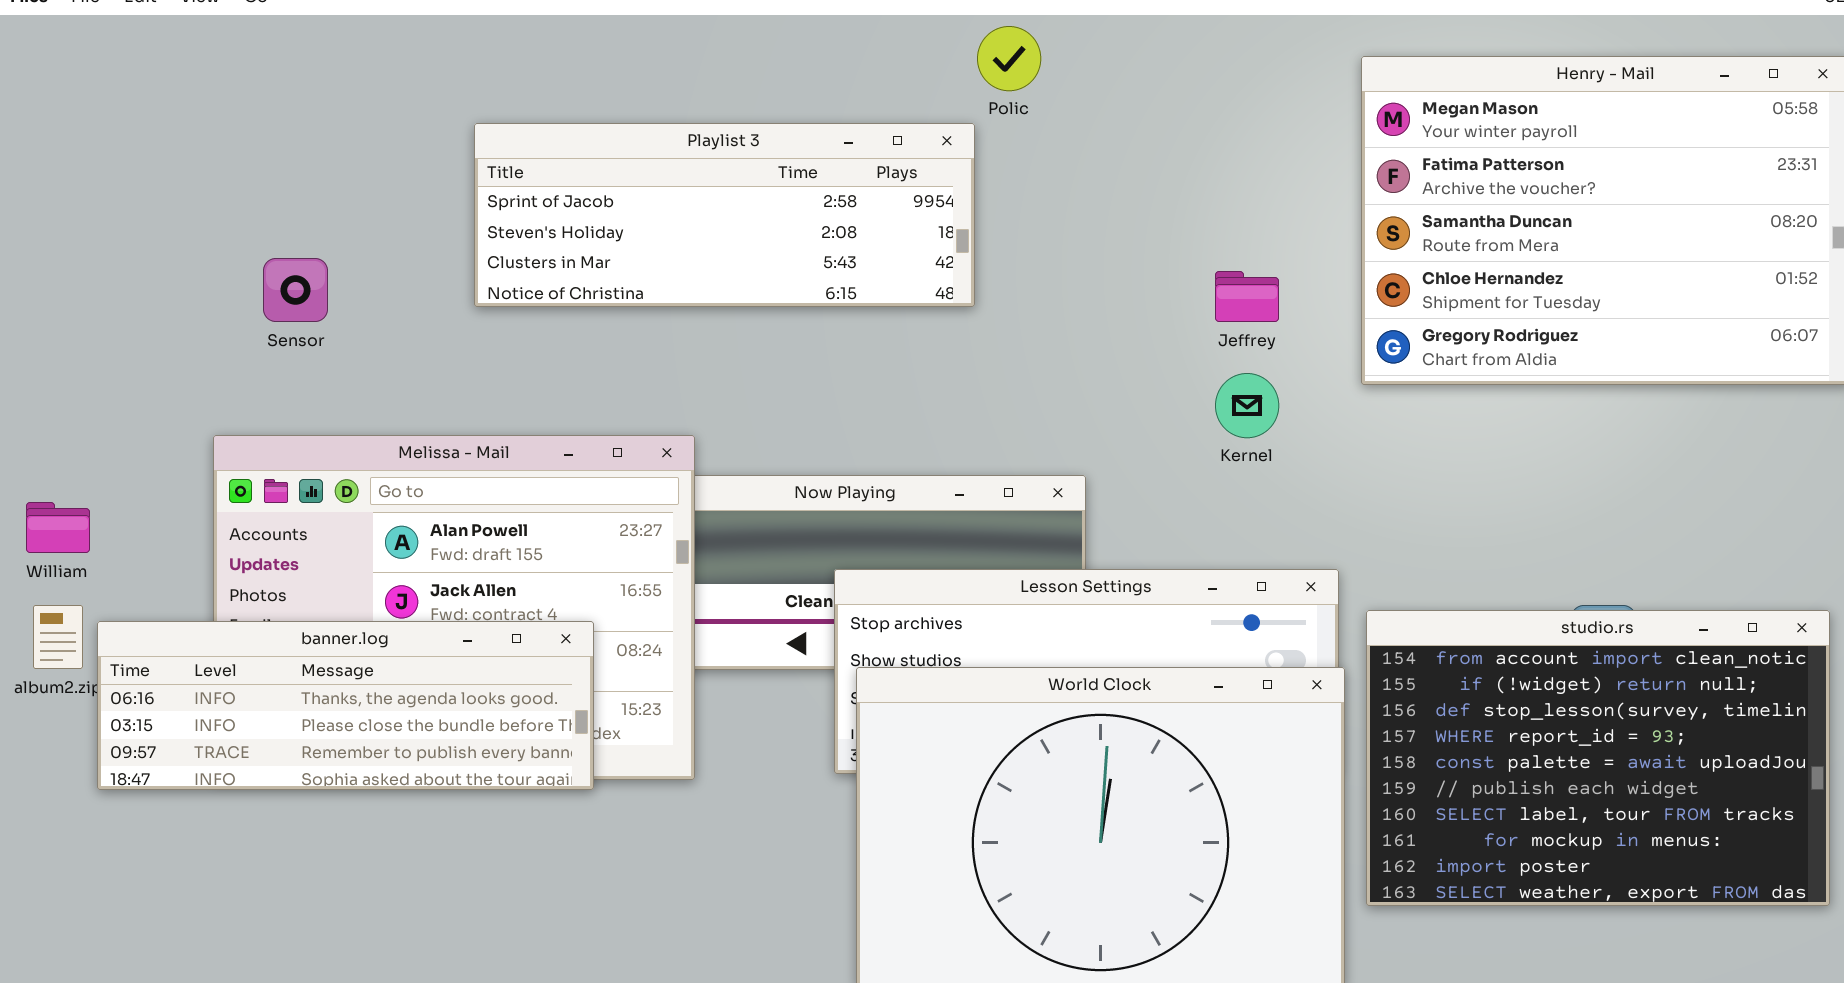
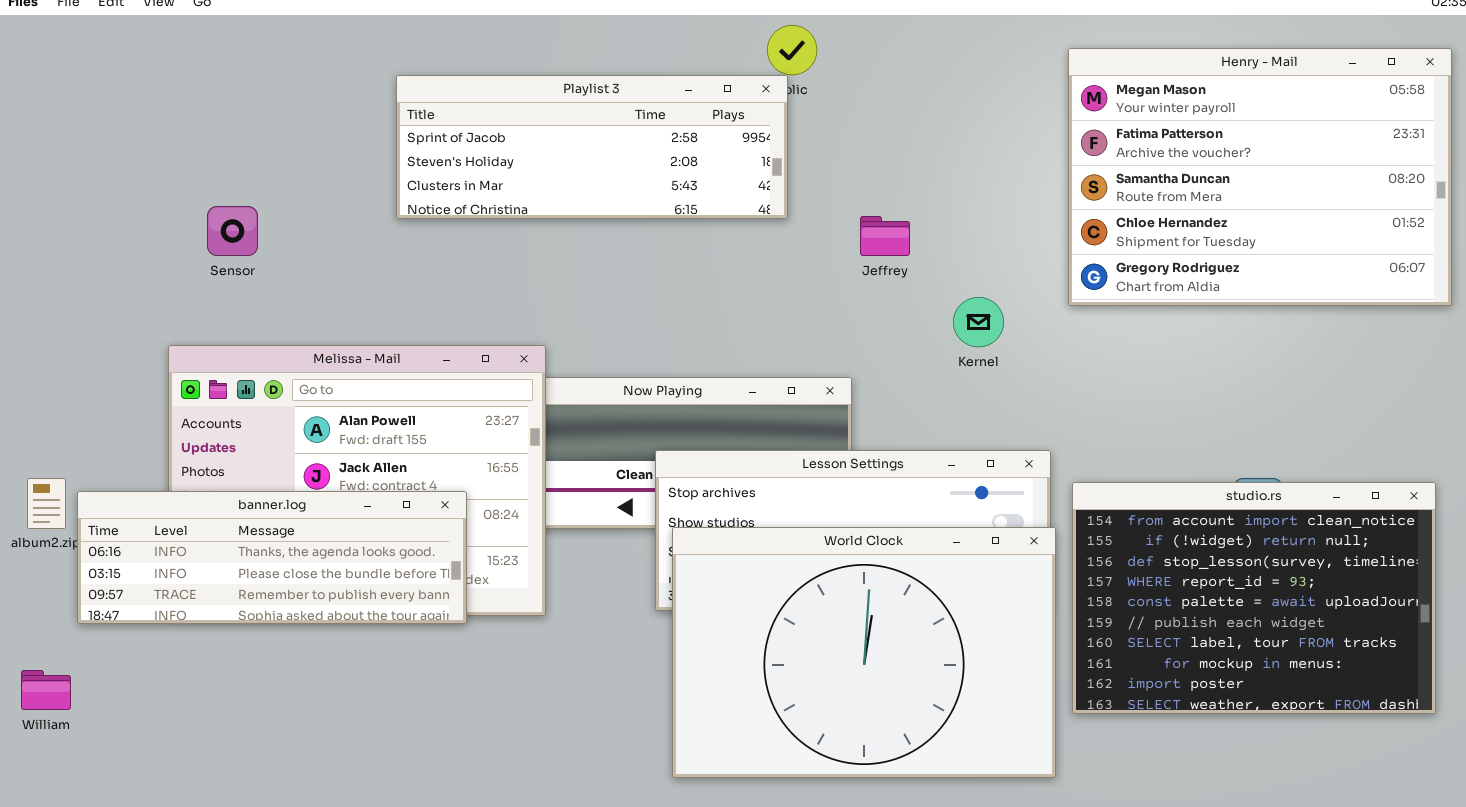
Playlist 3: [474,123,975,307] -> [396,75,788,219], moved
Jeffrey: [1215,271,1279,322] -> [860,216,910,256], moved
William: [26,502,90,553] -> [21,670,71,710], moved

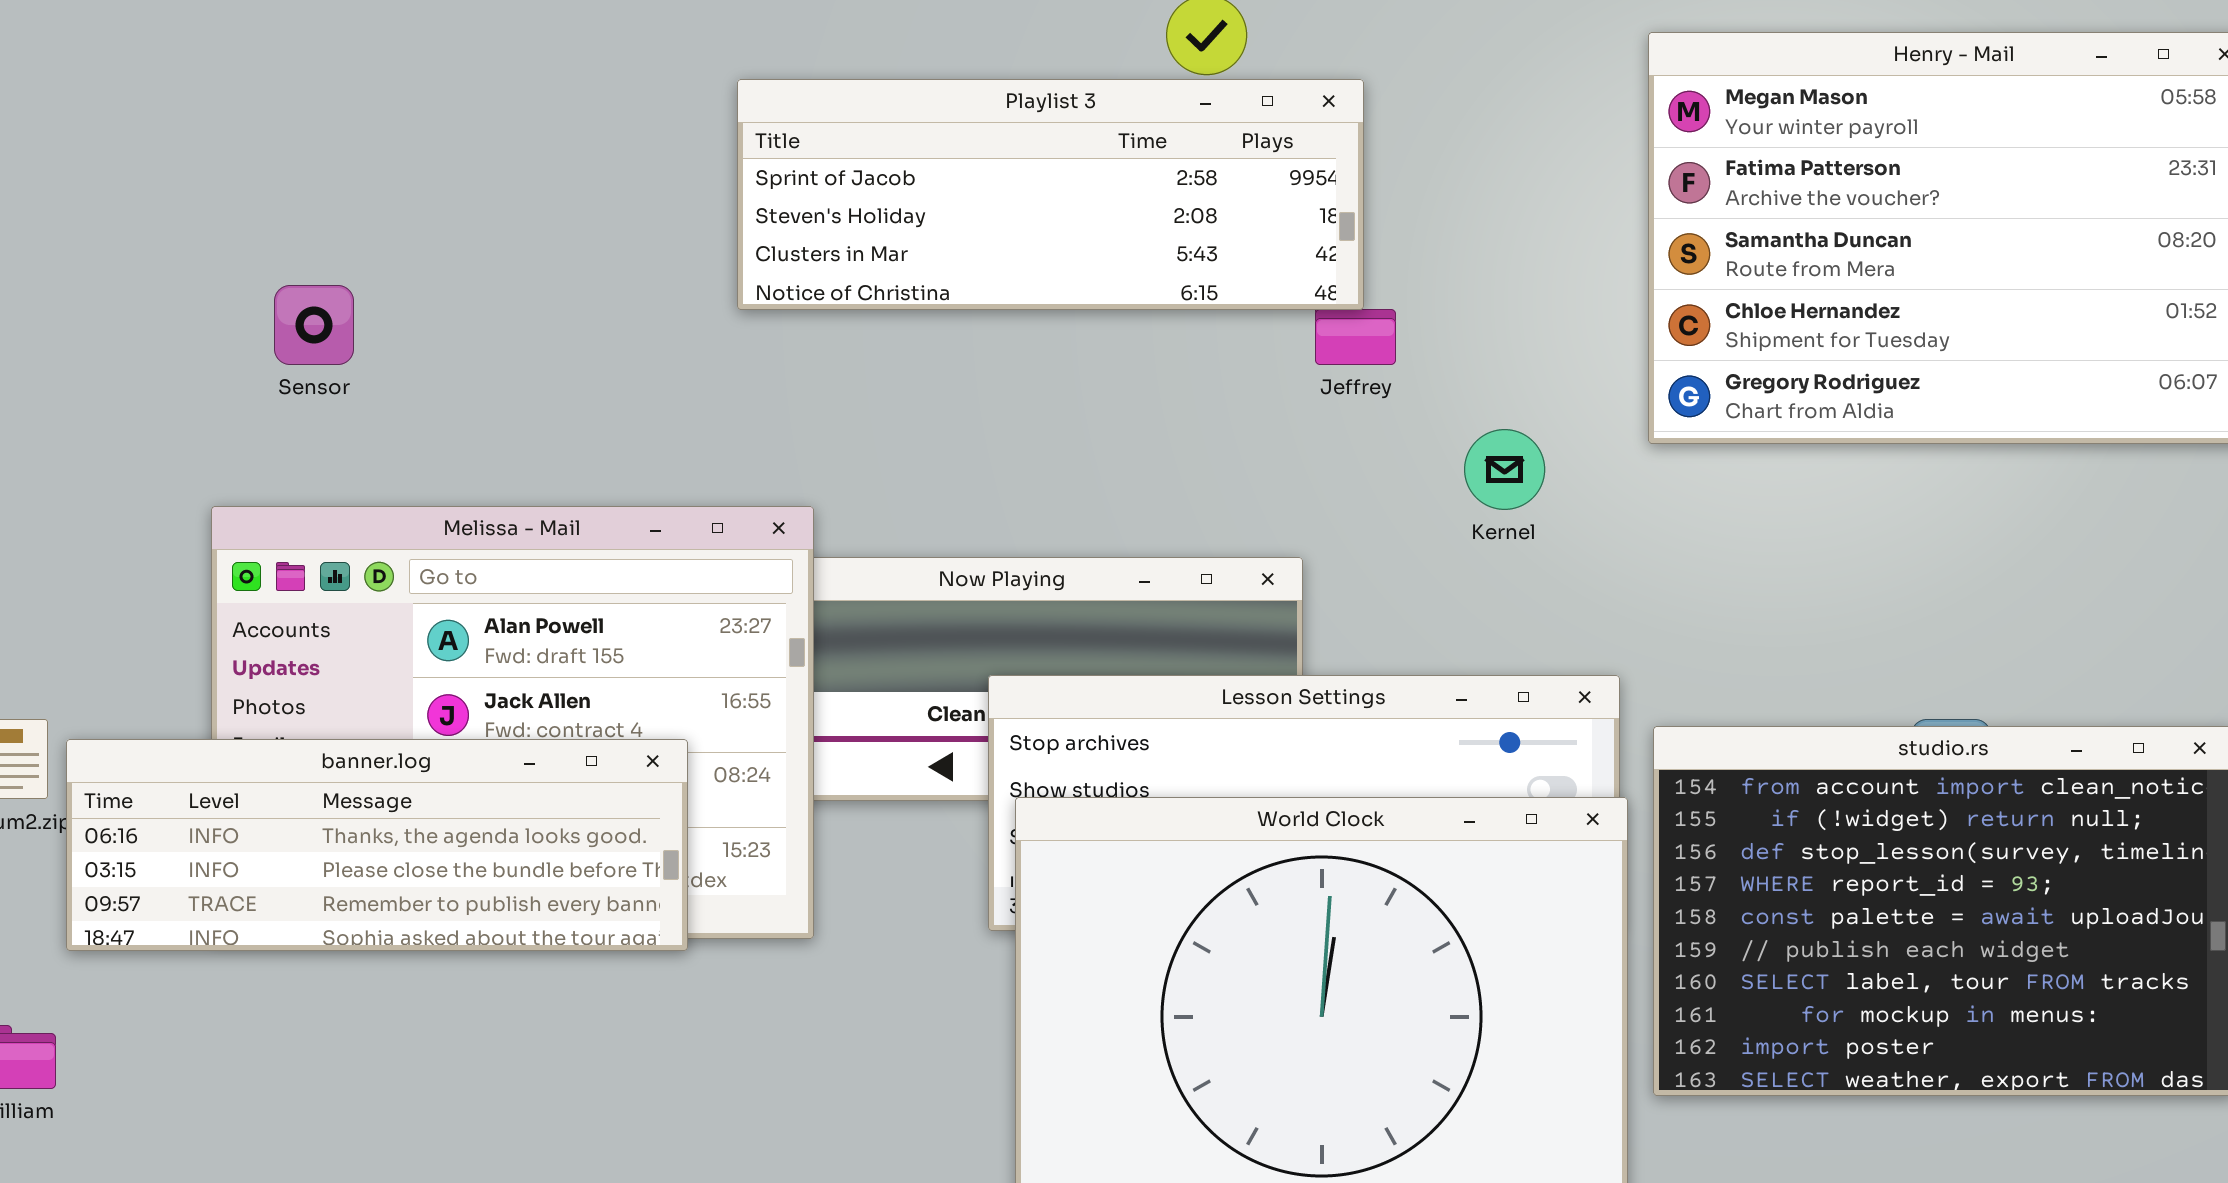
Playlist 3: [396,75,788,219] -> [737,79,1364,310], moved

